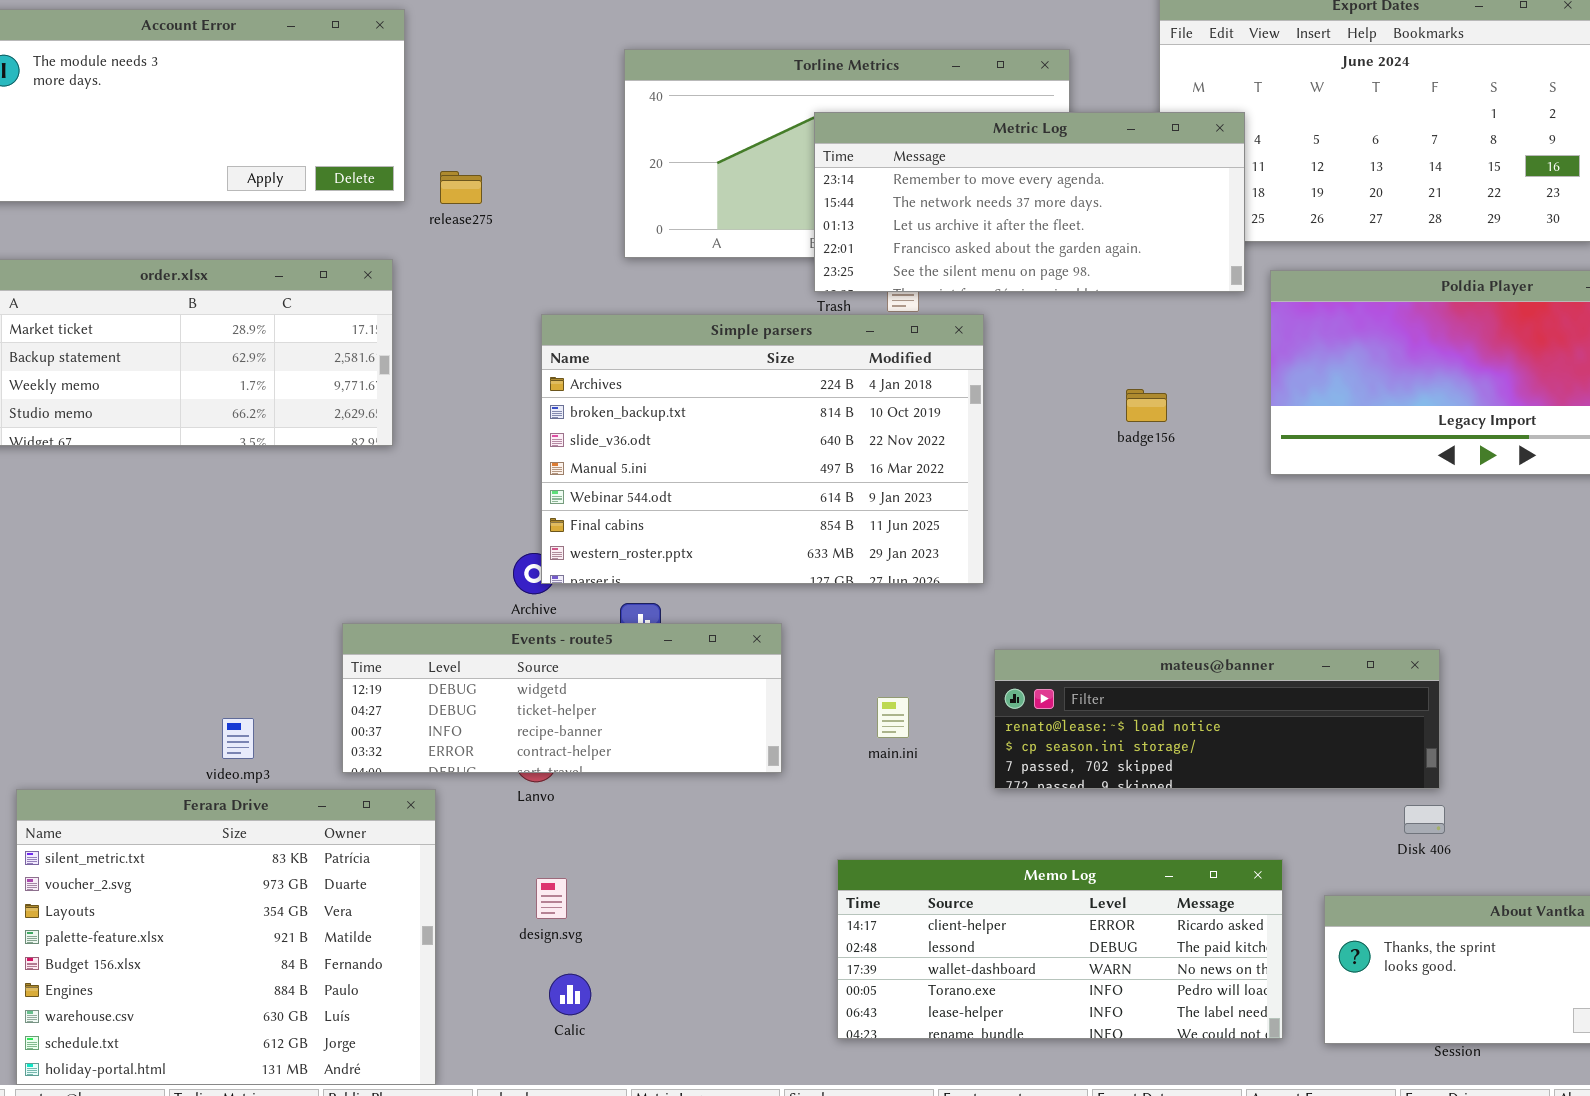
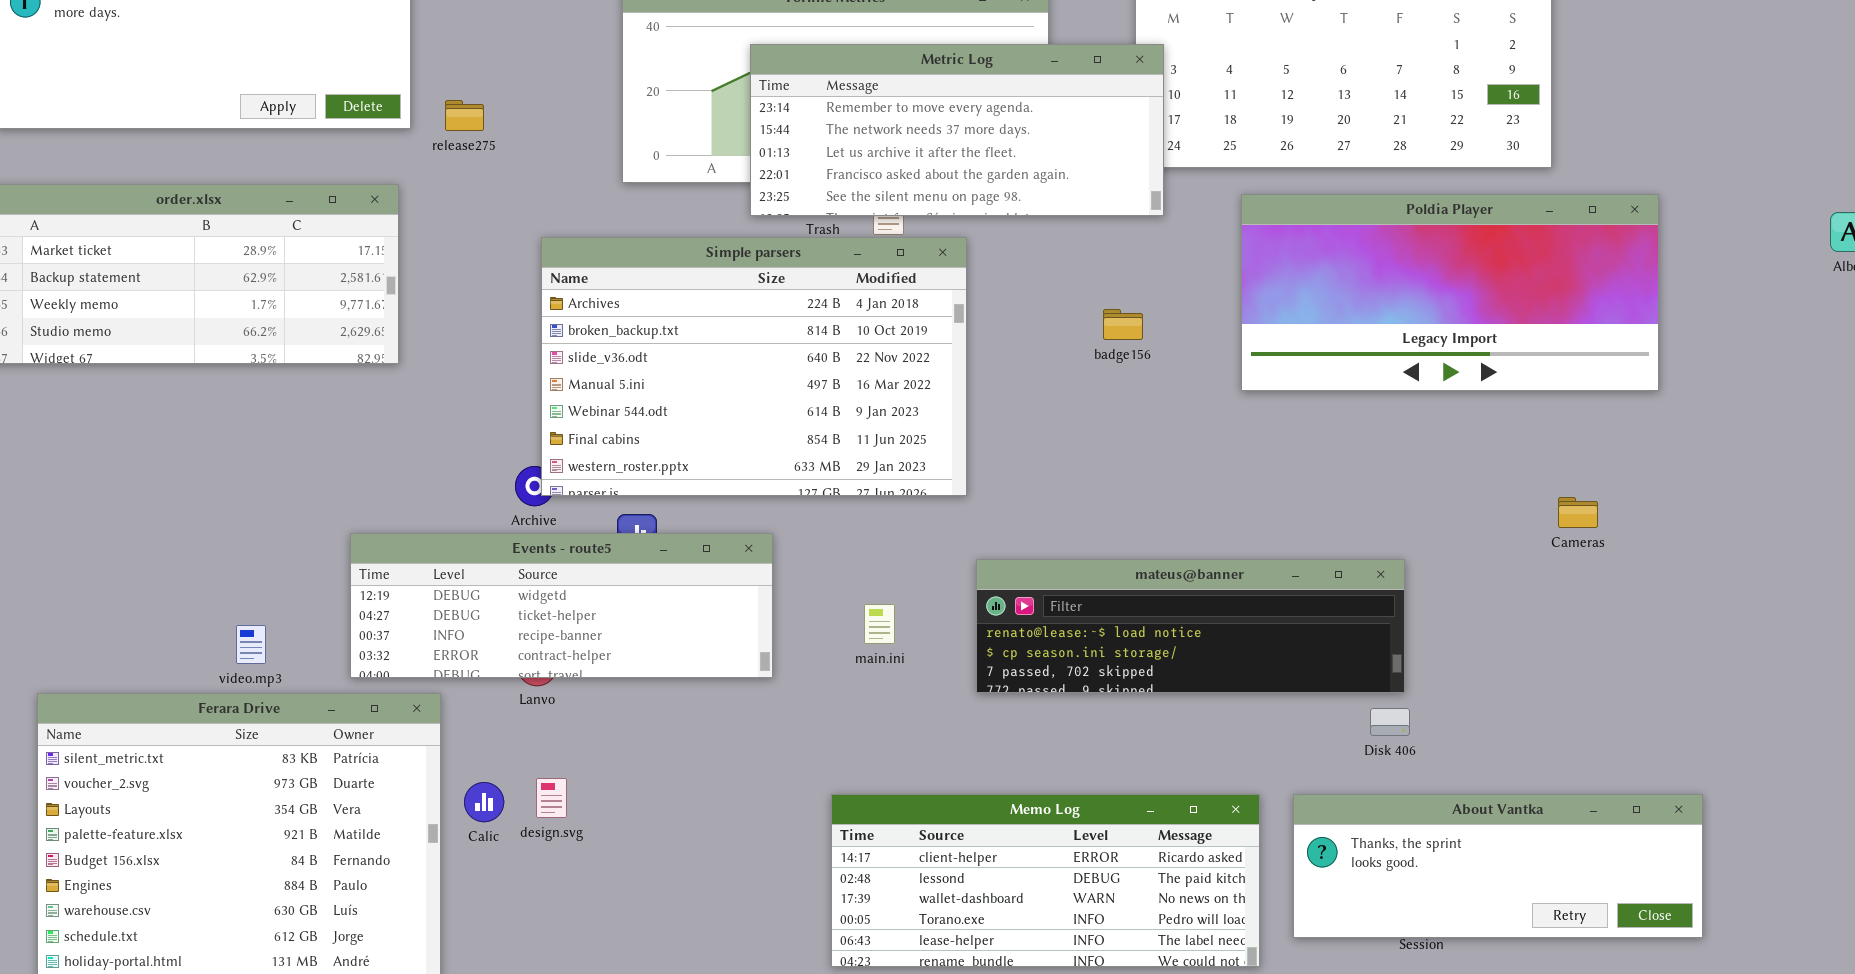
Metric Log: [814,112,1245,292] -> [750,44,1164,216], moved
Memo Log: [837,859,1283,1039] -> [831,794,1260,967], moved
Calic: [549,974,591,1015] -> [464,782,504,822], moved

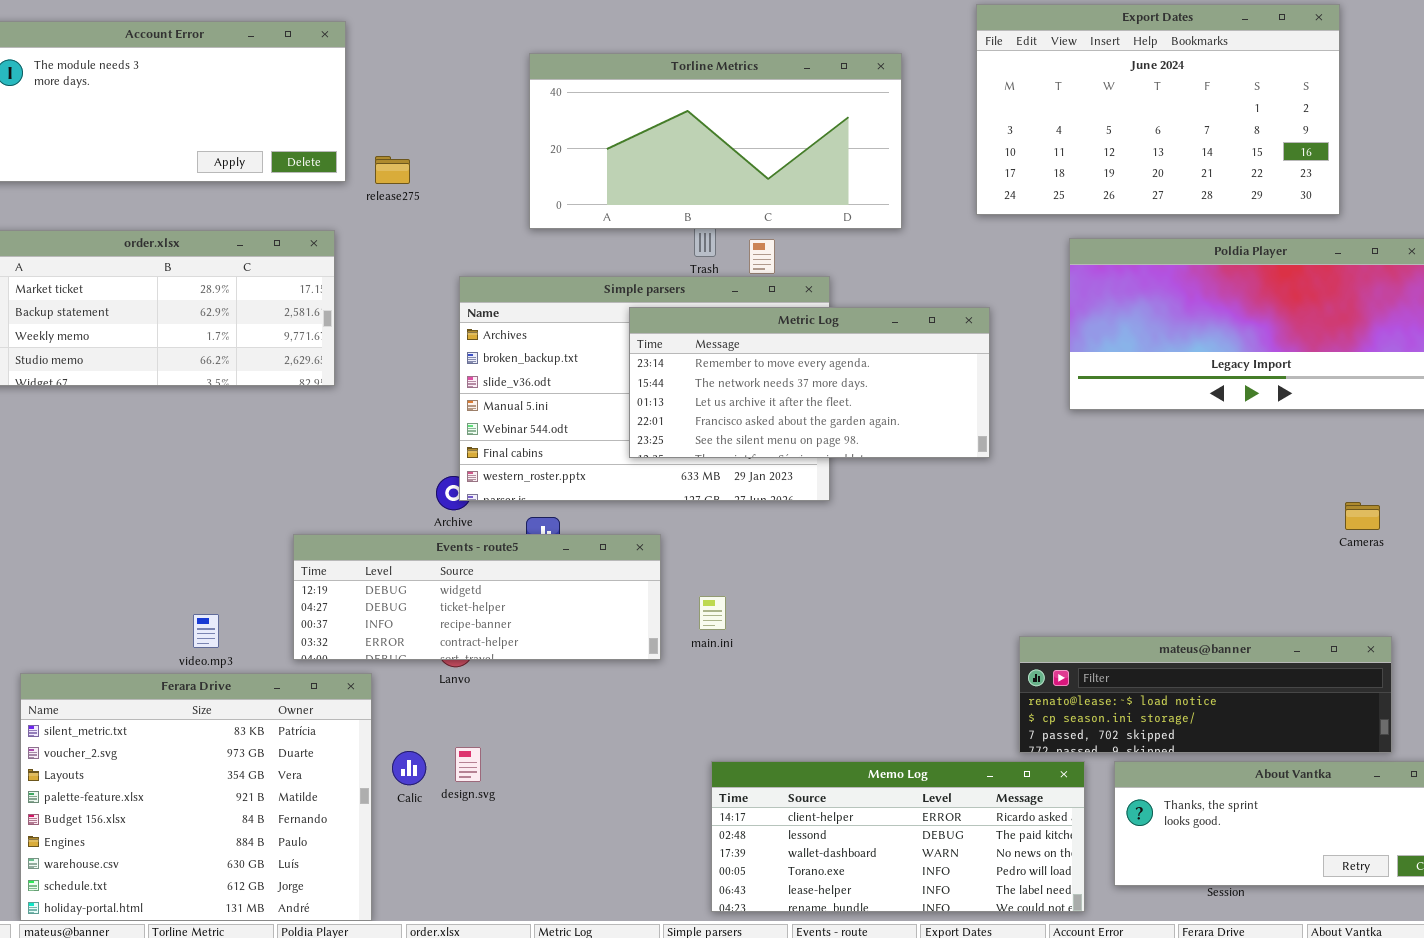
Metric Log: [750,44,1164,216] -> [629,307,990,458], moved
mateus@banner: [976,559,1405,693] -> [1019,636,1392,753], moved
main.ini: [864,604,895,644] -> [699,596,726,630], moved

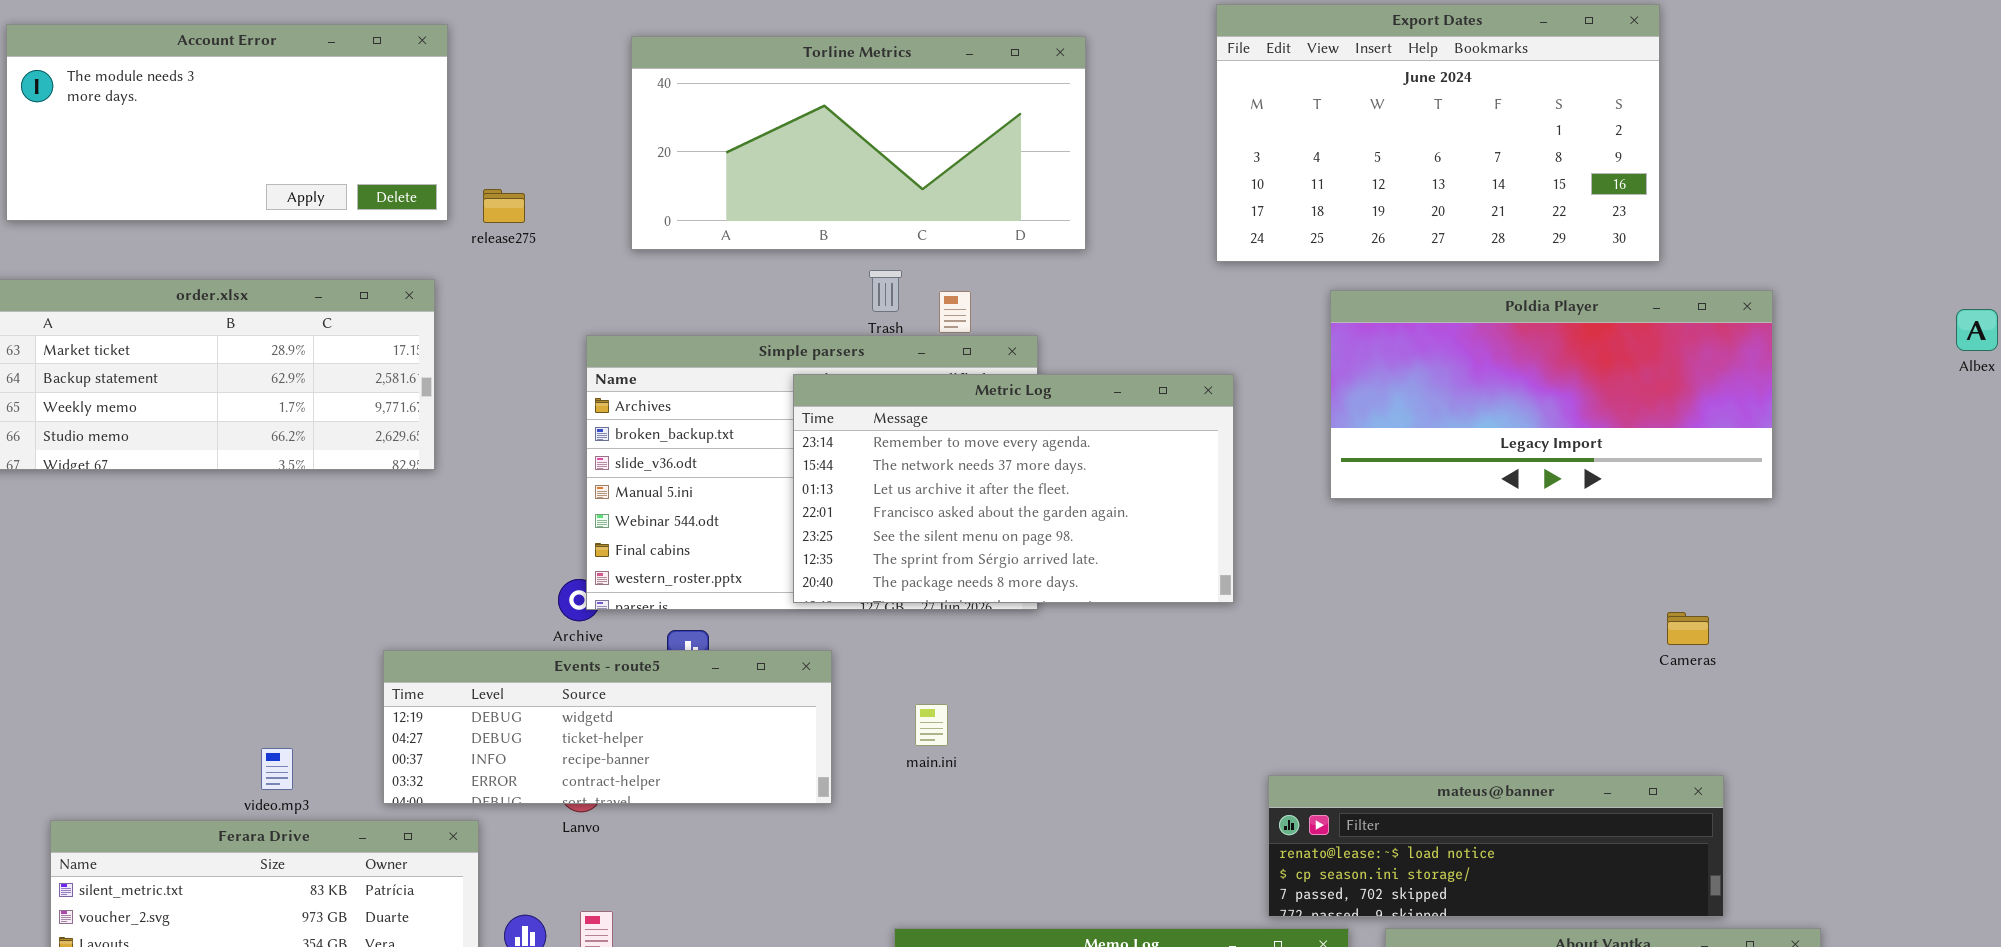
Torline Metrics: [529,53,902,229] -> [631,36,1086,250], moved
Metric Log: [629,307,990,458] -> [793,374,1234,603], resized
main.ini: [699,596,726,630] -> [915,704,948,746], moved

